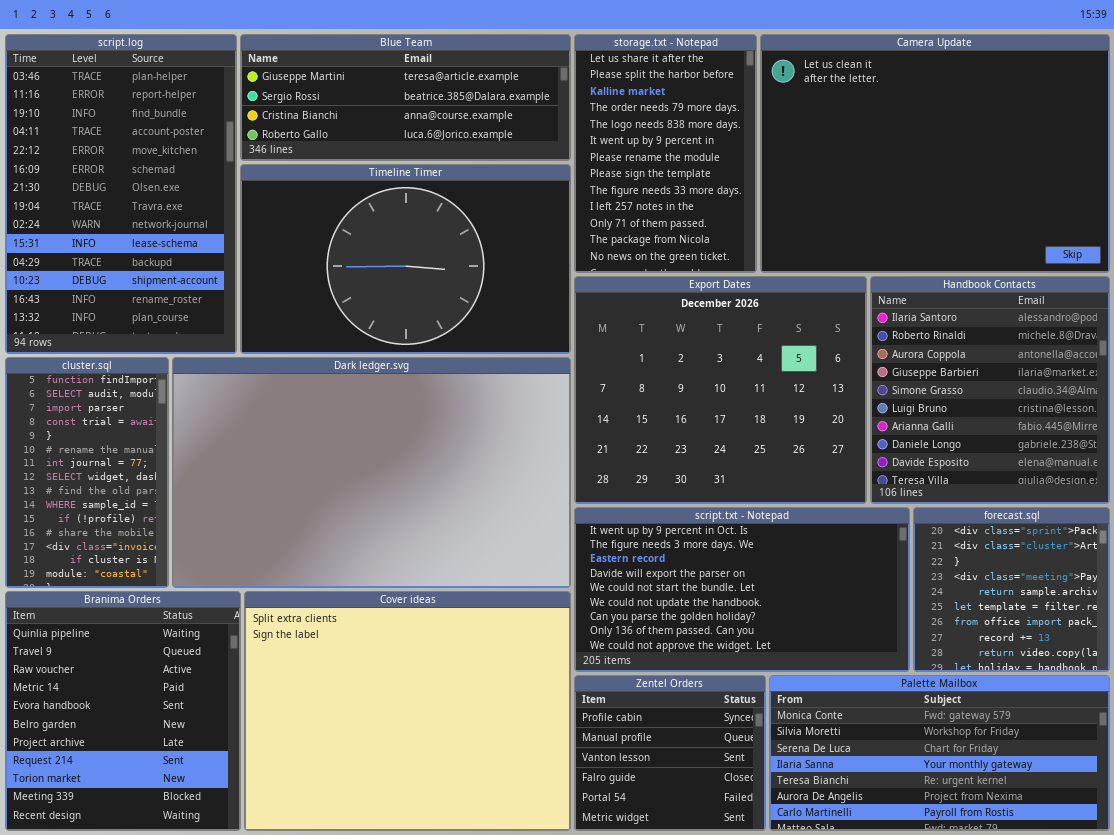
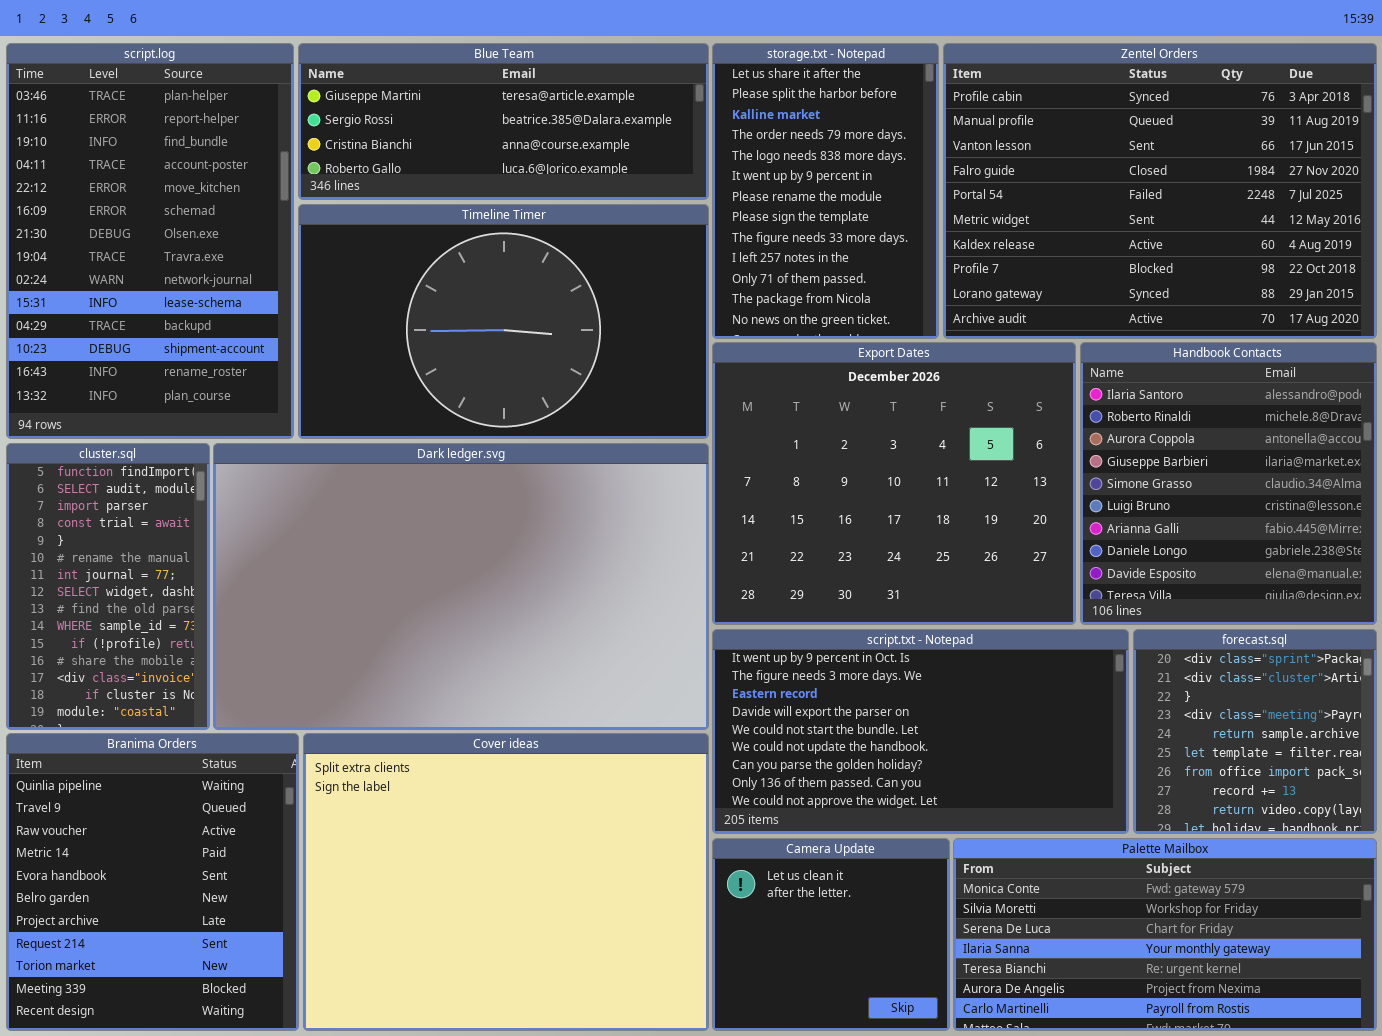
Camera Update: [760,34,1110,273] -> [712,838,950,1031], moved, resized
Zentel Orders: [574,675,766,831] -> [943,43,1377,339], moved, resized

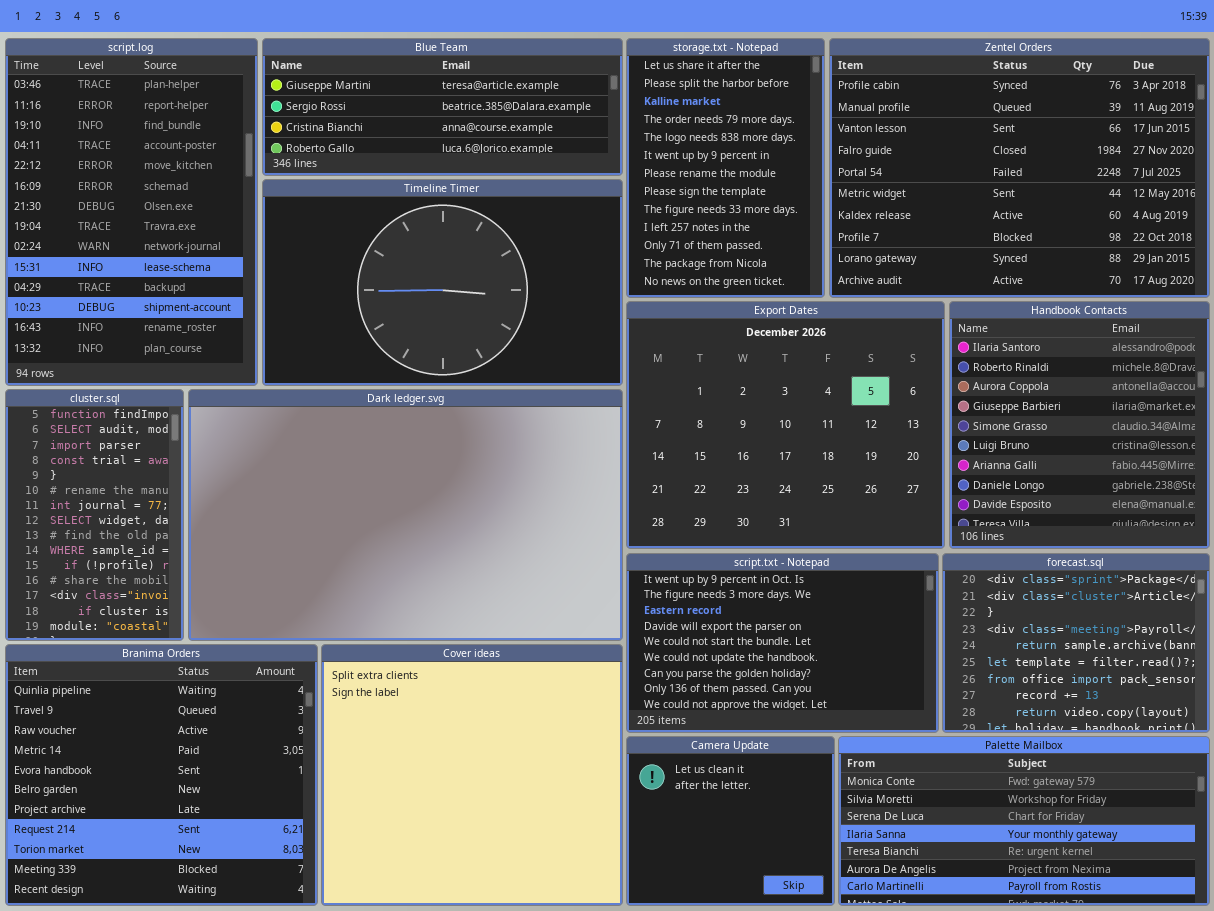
script.txt - Notepad: [712,629,1129,834] -> [626,553,939,733], resized
forecast.sql: [1133,629,1377,834] -> [942,553,1210,733], resized
Branima Orders: [6,733,299,1031] -> [5,644,318,906], resized
Cover ideas: [303,733,709,1031] -> [321,644,623,906], resized

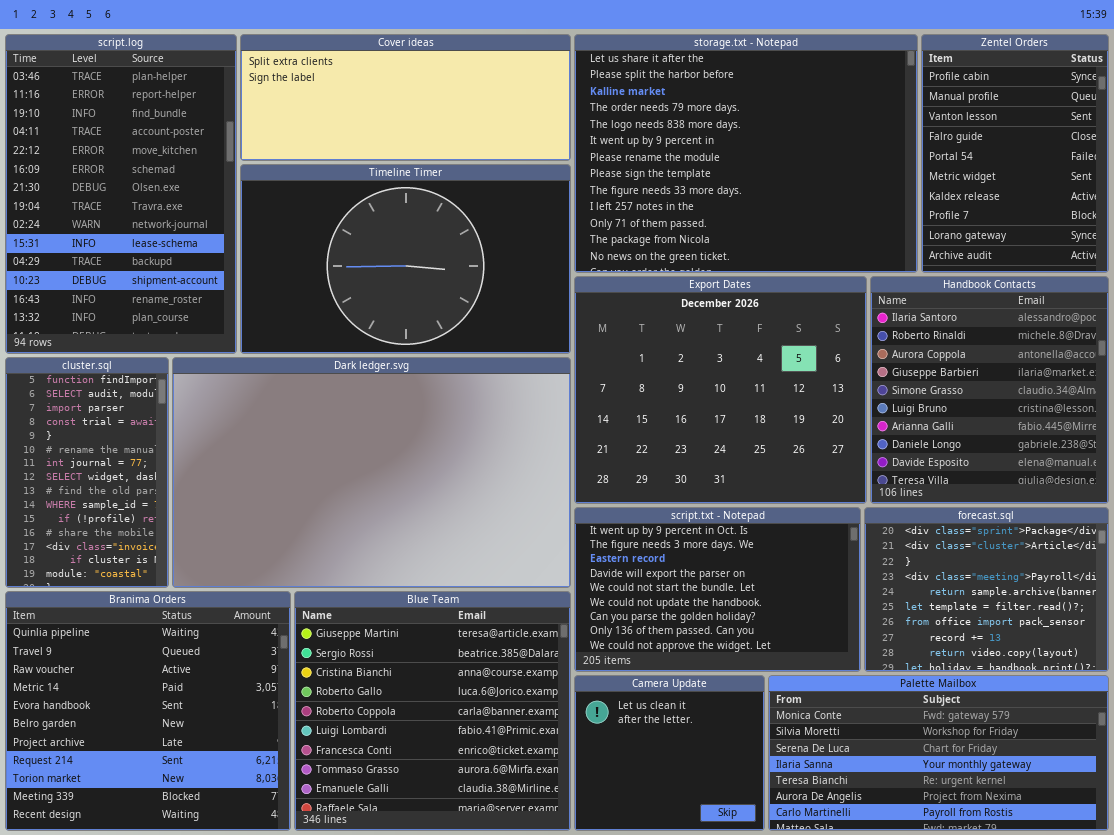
Blue Team: [262,38,623,176] -> [294,591,571,831], moved, resized
storage.txt - Notepad: [626,38,825,298] -> [574,34,918,273], resized
Zentel Orders: [829,38,1210,298] -> [921,34,1109,273], resized
Cover ideas: [321,644,623,906] -> [240,34,571,161], moved, resized

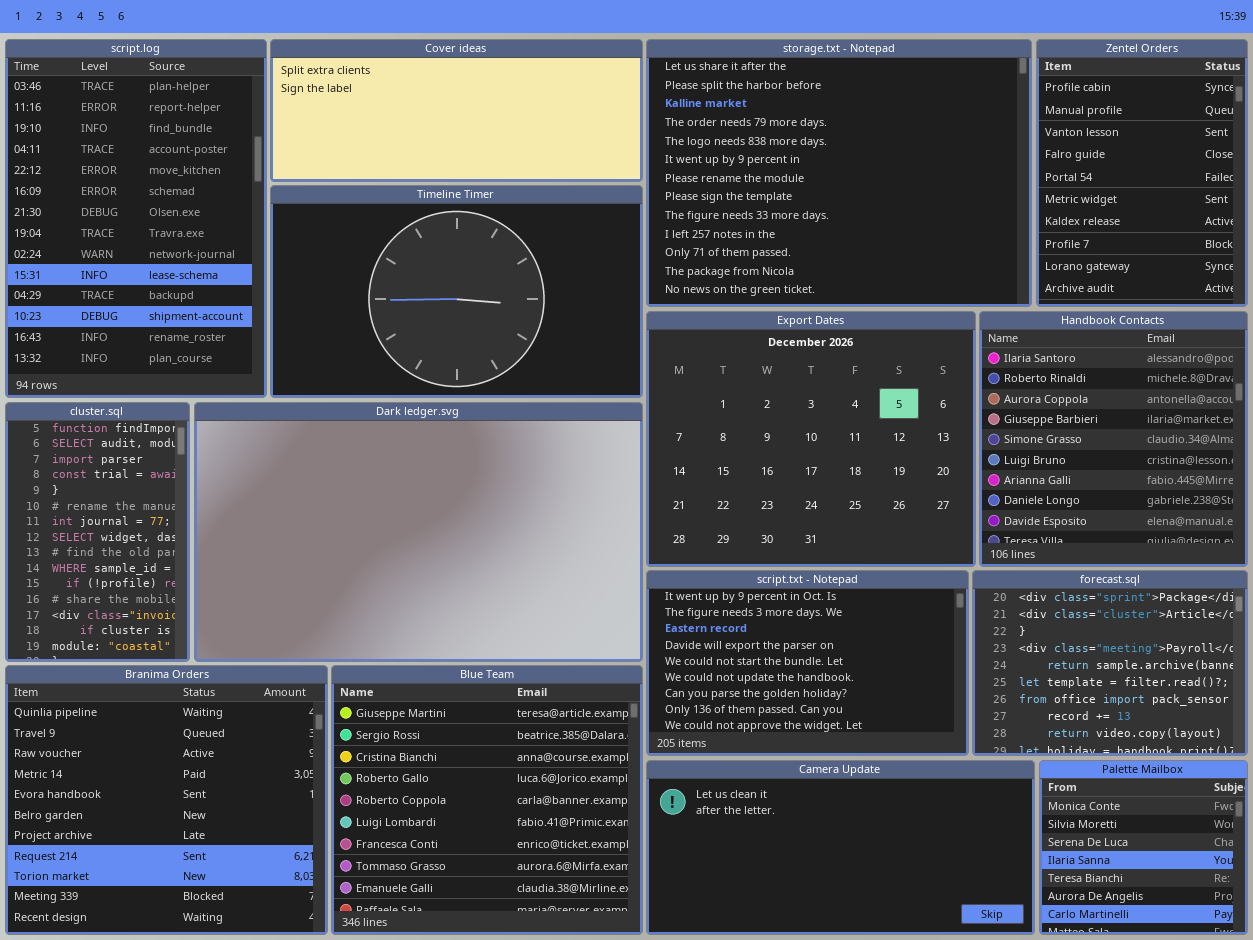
Camera Update: [574,675,765,831] -> [646,760,1035,935], resized
Palette Mailbox: [768,675,1109,831] -> [1039,760,1248,935], resized

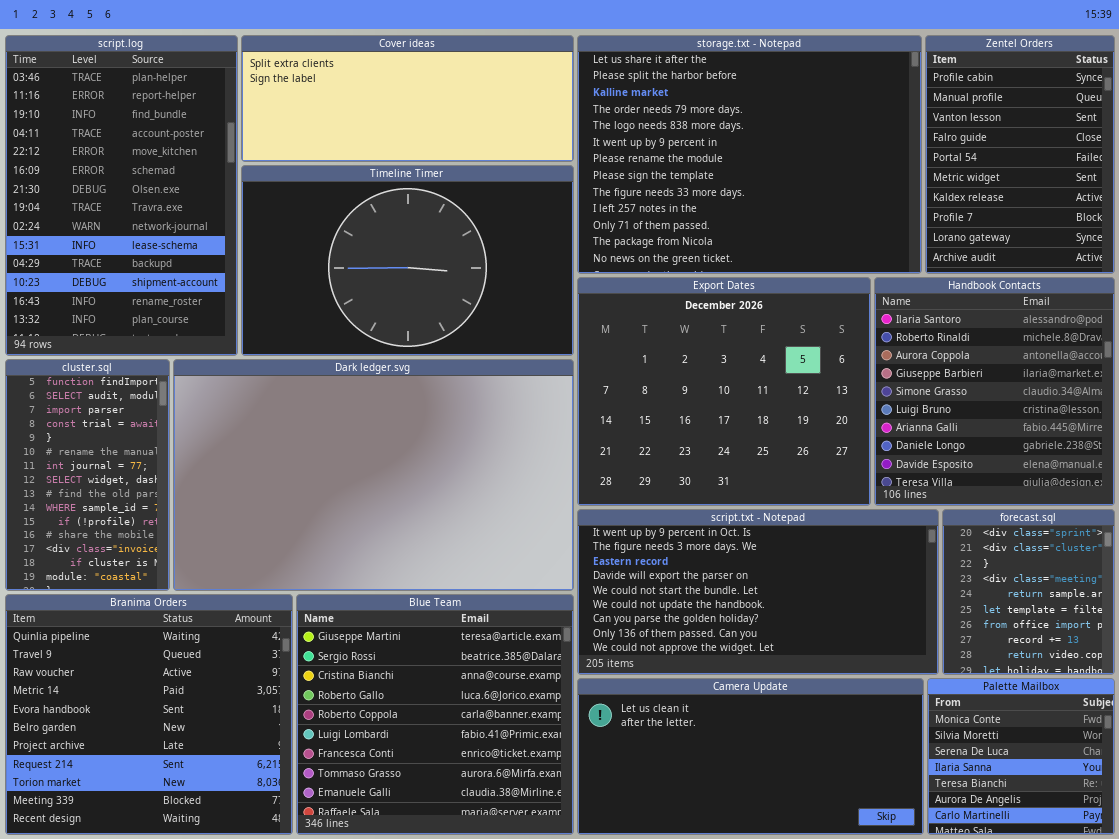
script.txt - Notepad: [646,570,969,756] -> [577,509,939,675], resized
forecast.sql: [972,570,1248,756] -> [942,509,1115,675], resized

